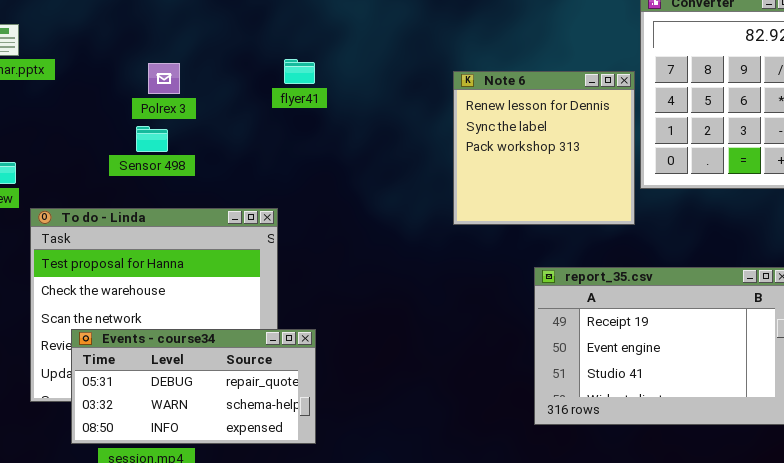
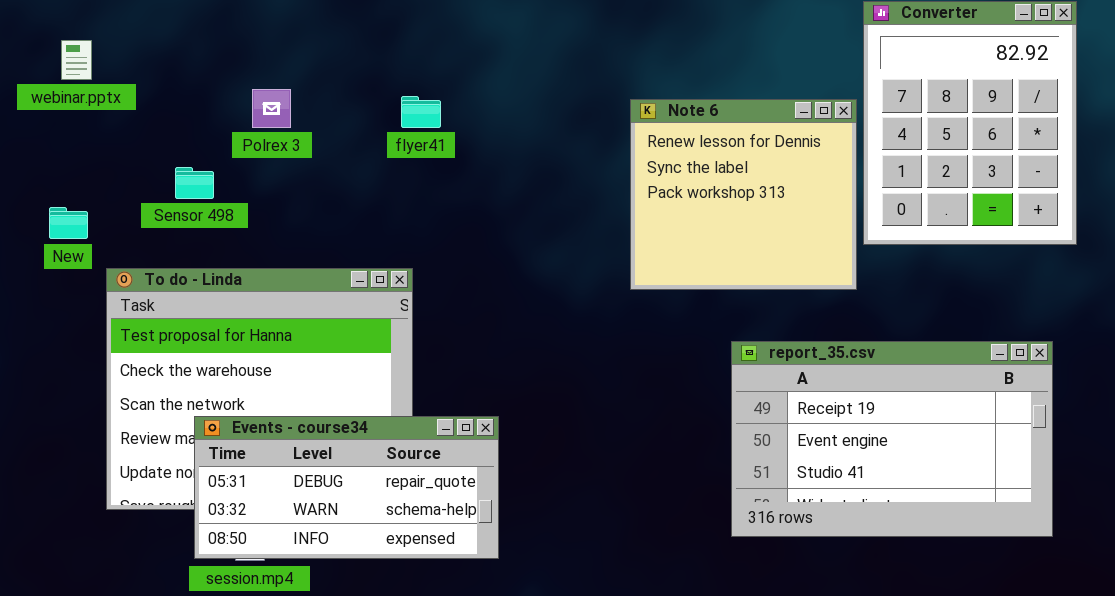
flyer41: [284,59,315,84] -> [401,96,441,128], moved
Sensor 498: [136,126,168,152] -> [175,167,214,199], moved
Events - course34: [71,329,316,444] -> [194,416,499,559], moved

